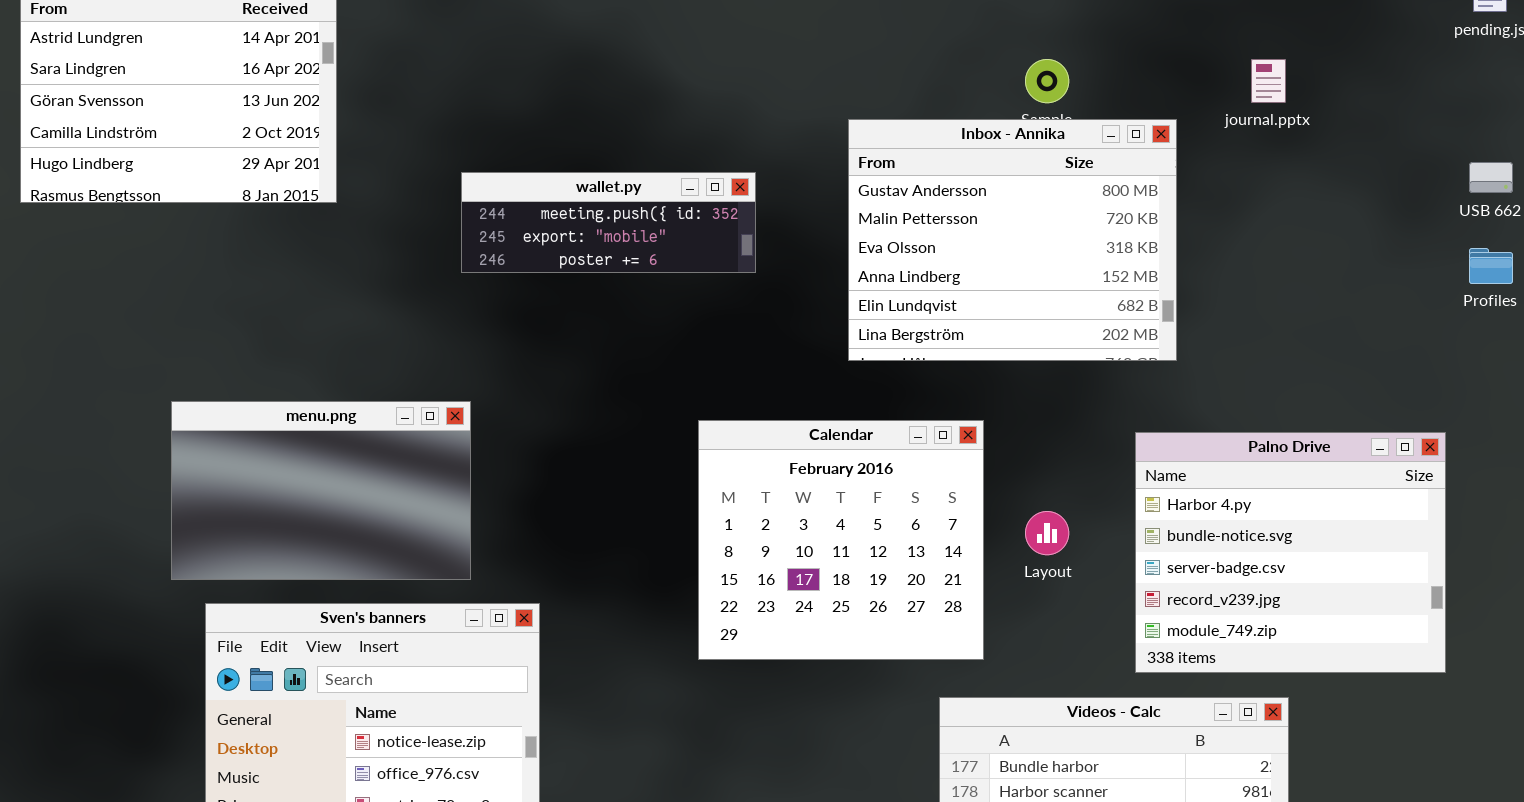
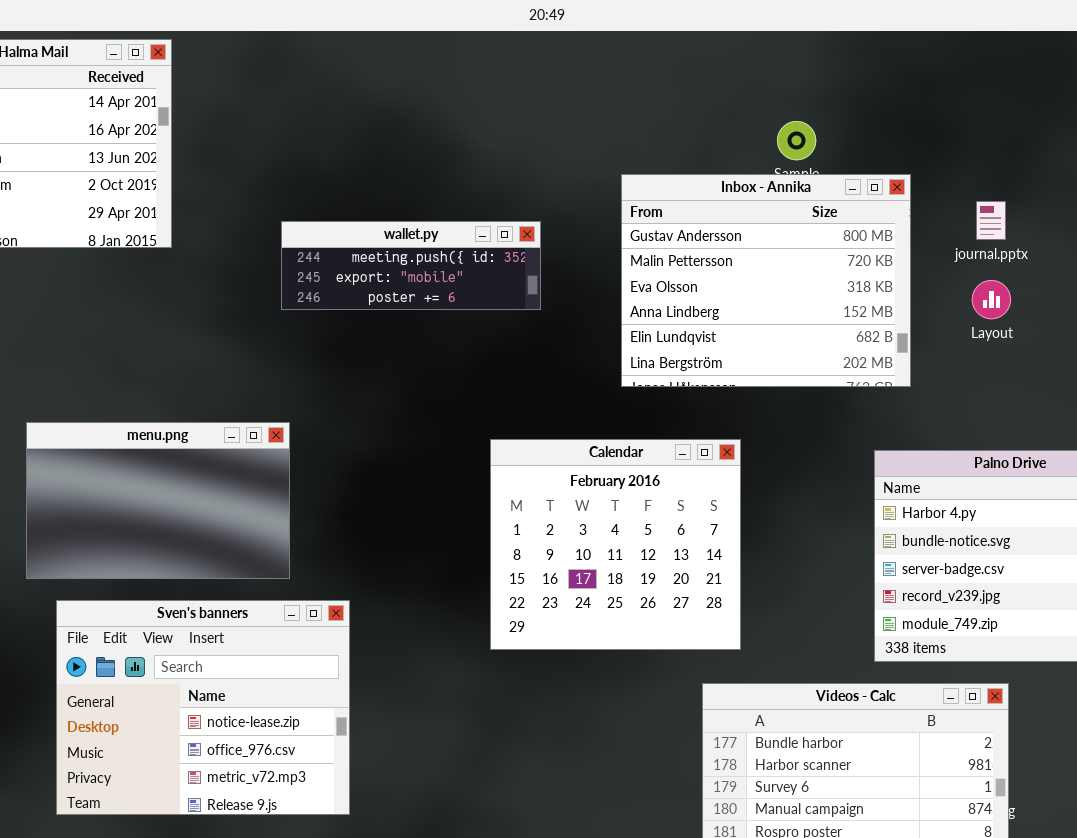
journal.pptx: [1251,59,1286,103] -> [976,201,1006,240], moved
Layout: [1025,511,1069,555] -> [972,280,1011,319], moved

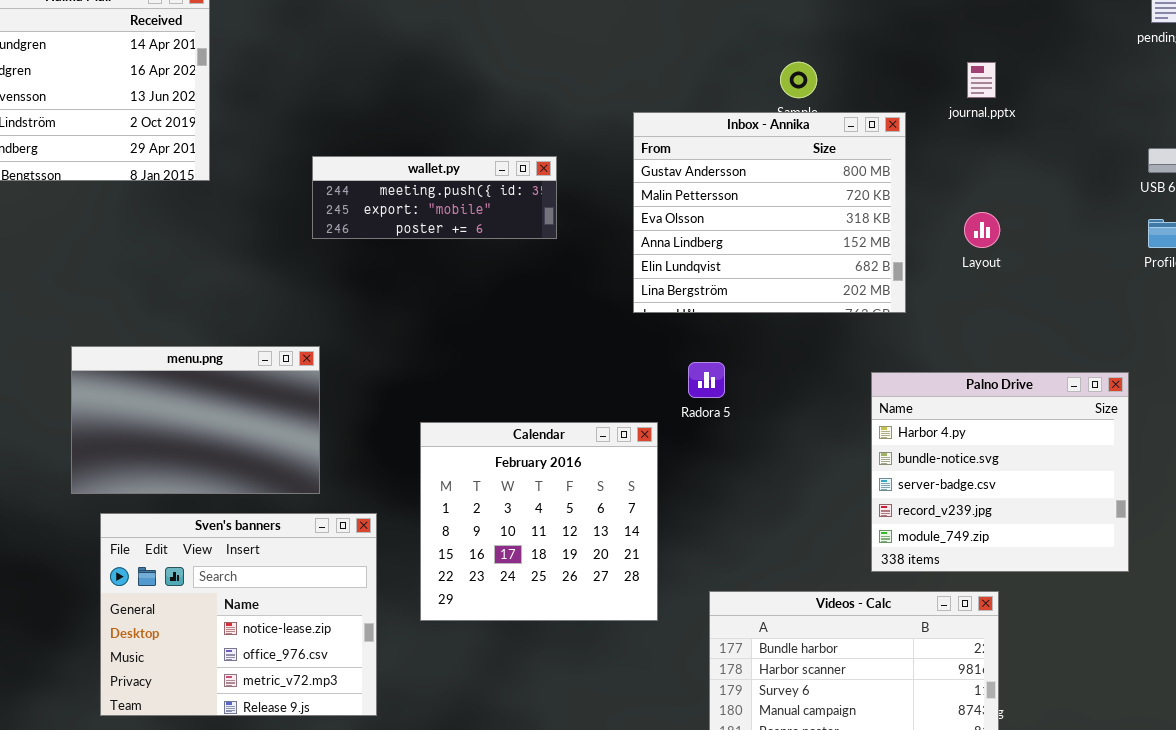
journal.pptx: [976,201,1006,240] -> [967,62,996,98], moved
Calendar: [490,439,741,650] -> [420,422,658,621], moved

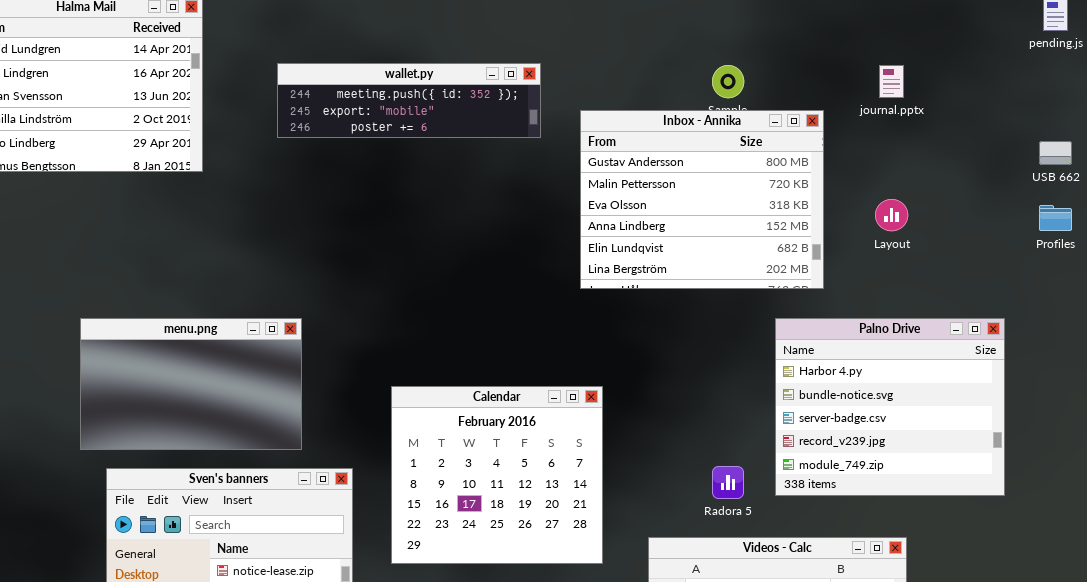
wallet.py: [312,156,557,239] -> [277,63,541,138], moved, resized
Radora 5: [688,362,725,398] -> [712,466,744,499], moved
Palno Drive: [871,372,1129,572] -> [775,318,1005,496], moved

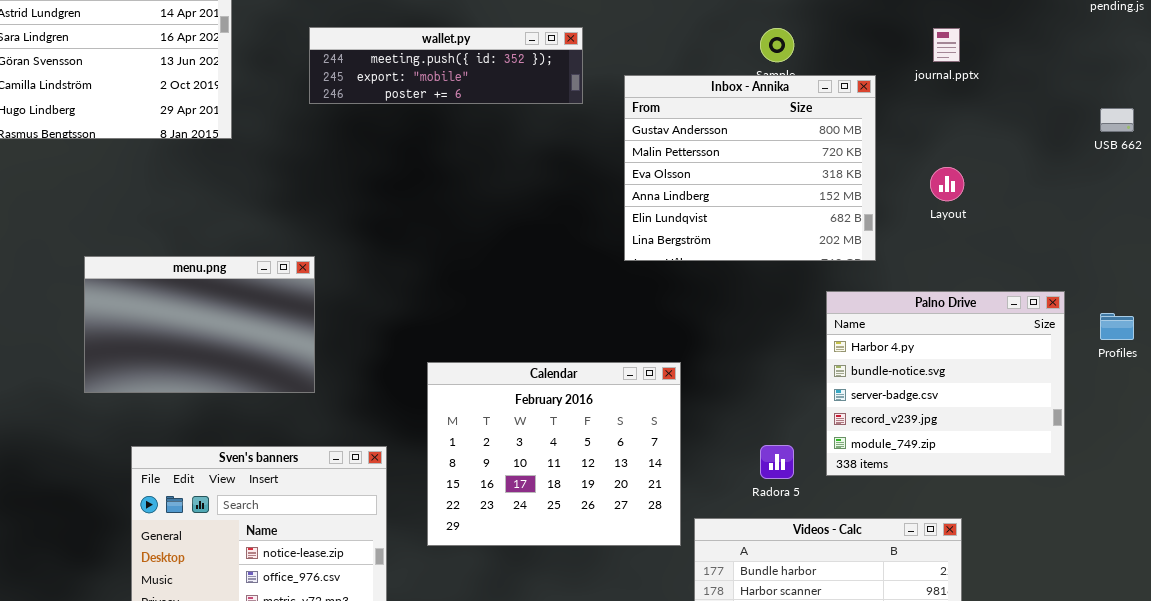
Profiles: [1039,205,1072,231] -> [1100,313,1134,340], moved
menu.png: [80,318,302,450] -> [84,256,315,393], moved
Calendar: [391,386,603,564] -> [427,362,681,546], resized

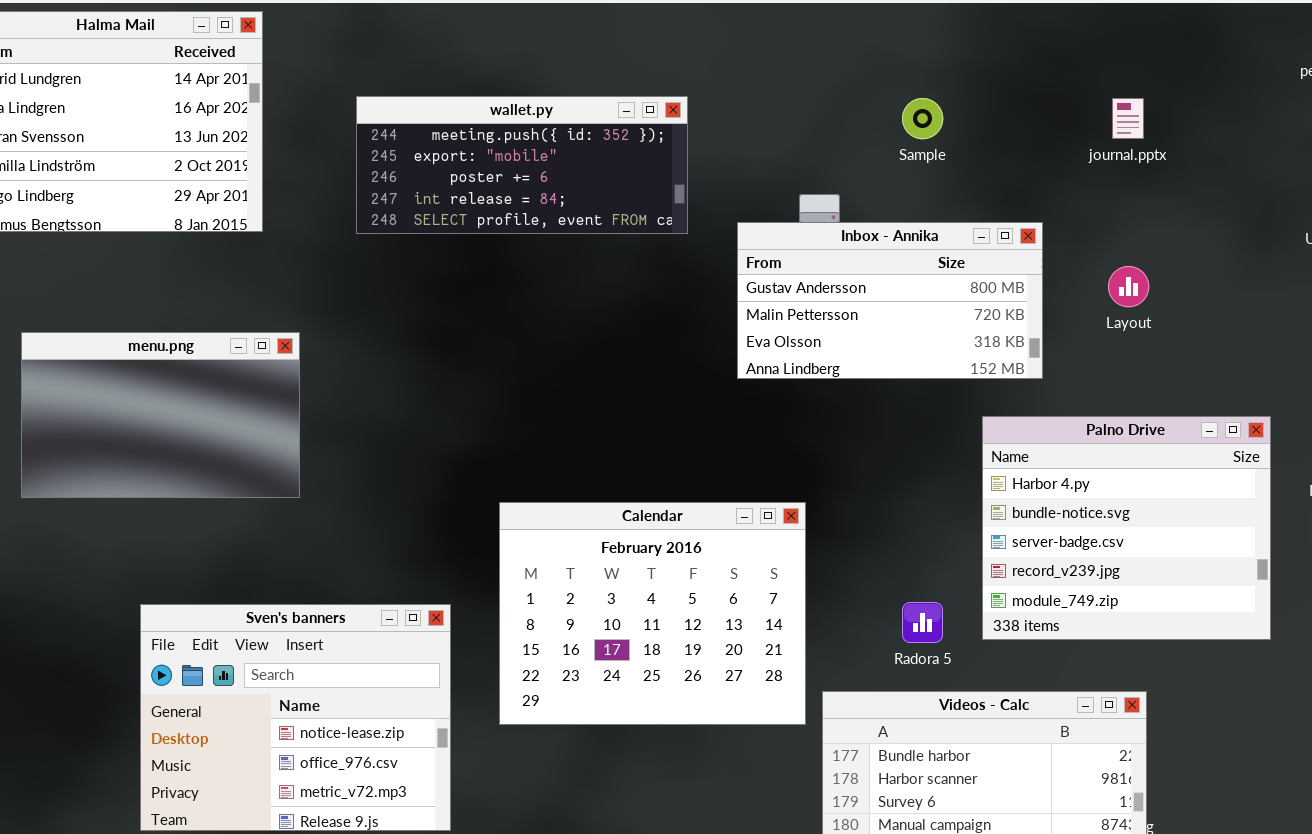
wallet.py: [309,27,583,104] -> [356,96,688,234], resized
Inbox - Annika: [624,75,876,261] -> [737,222,1043,379], resized
menu.png: [84,256,315,393] -> [21,332,300,498], moved

